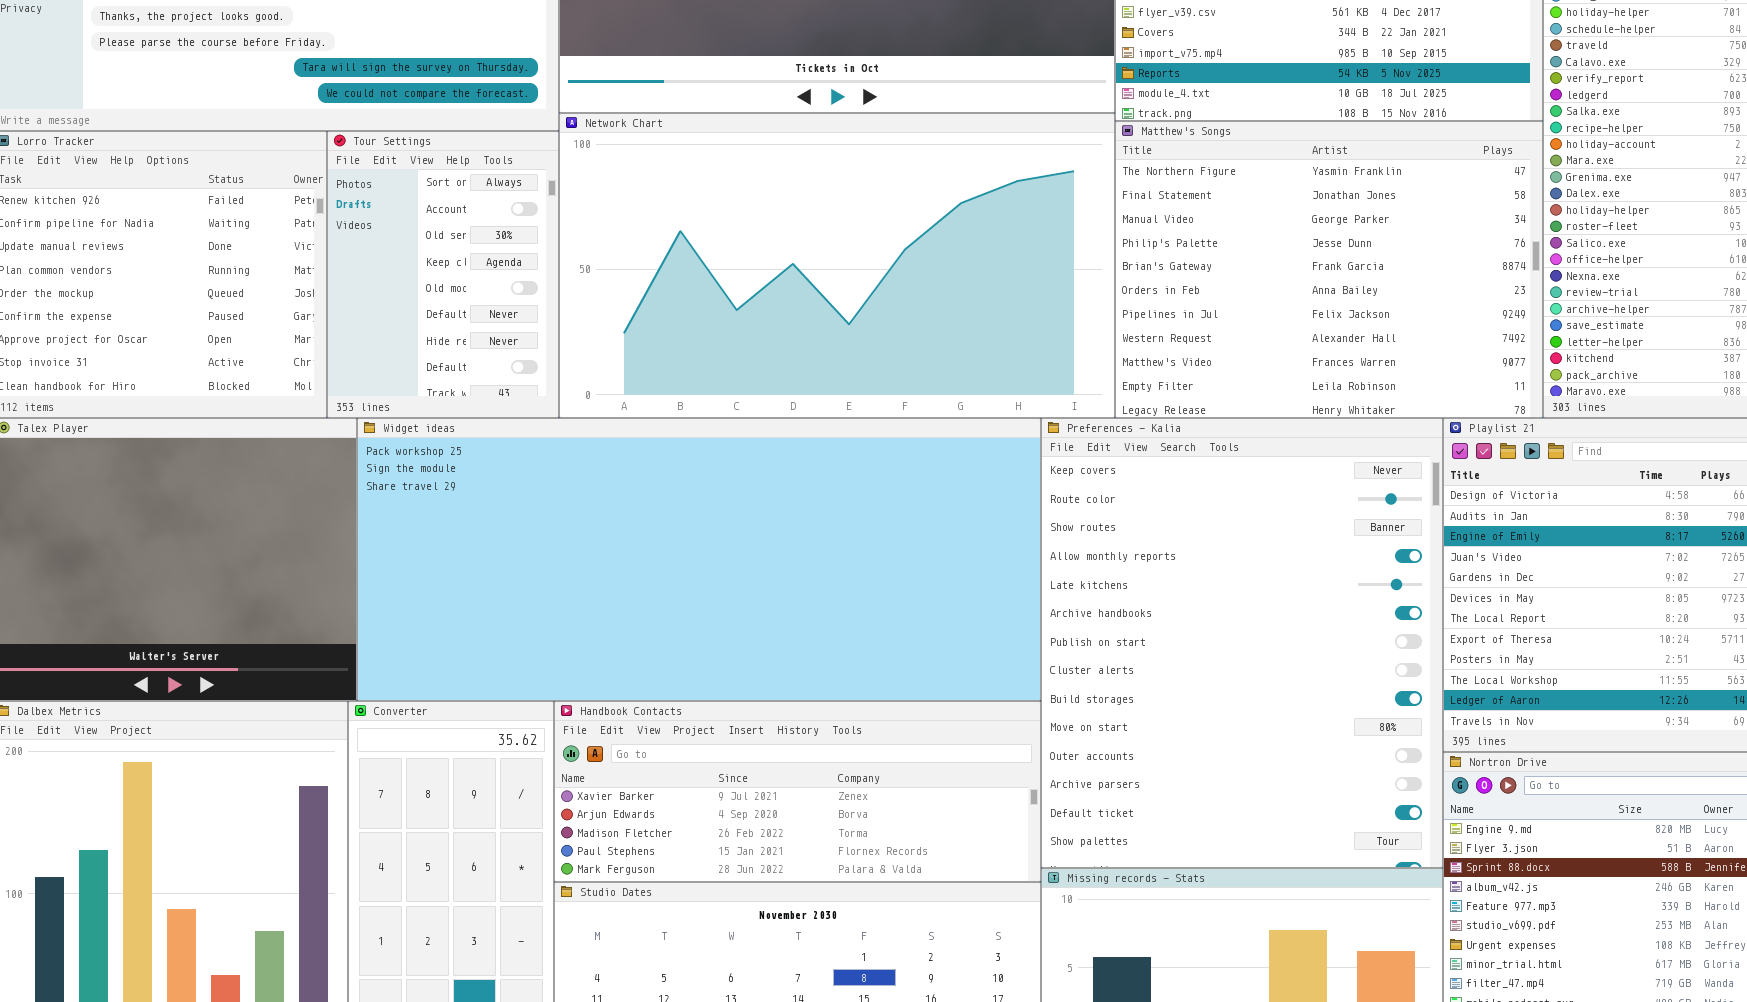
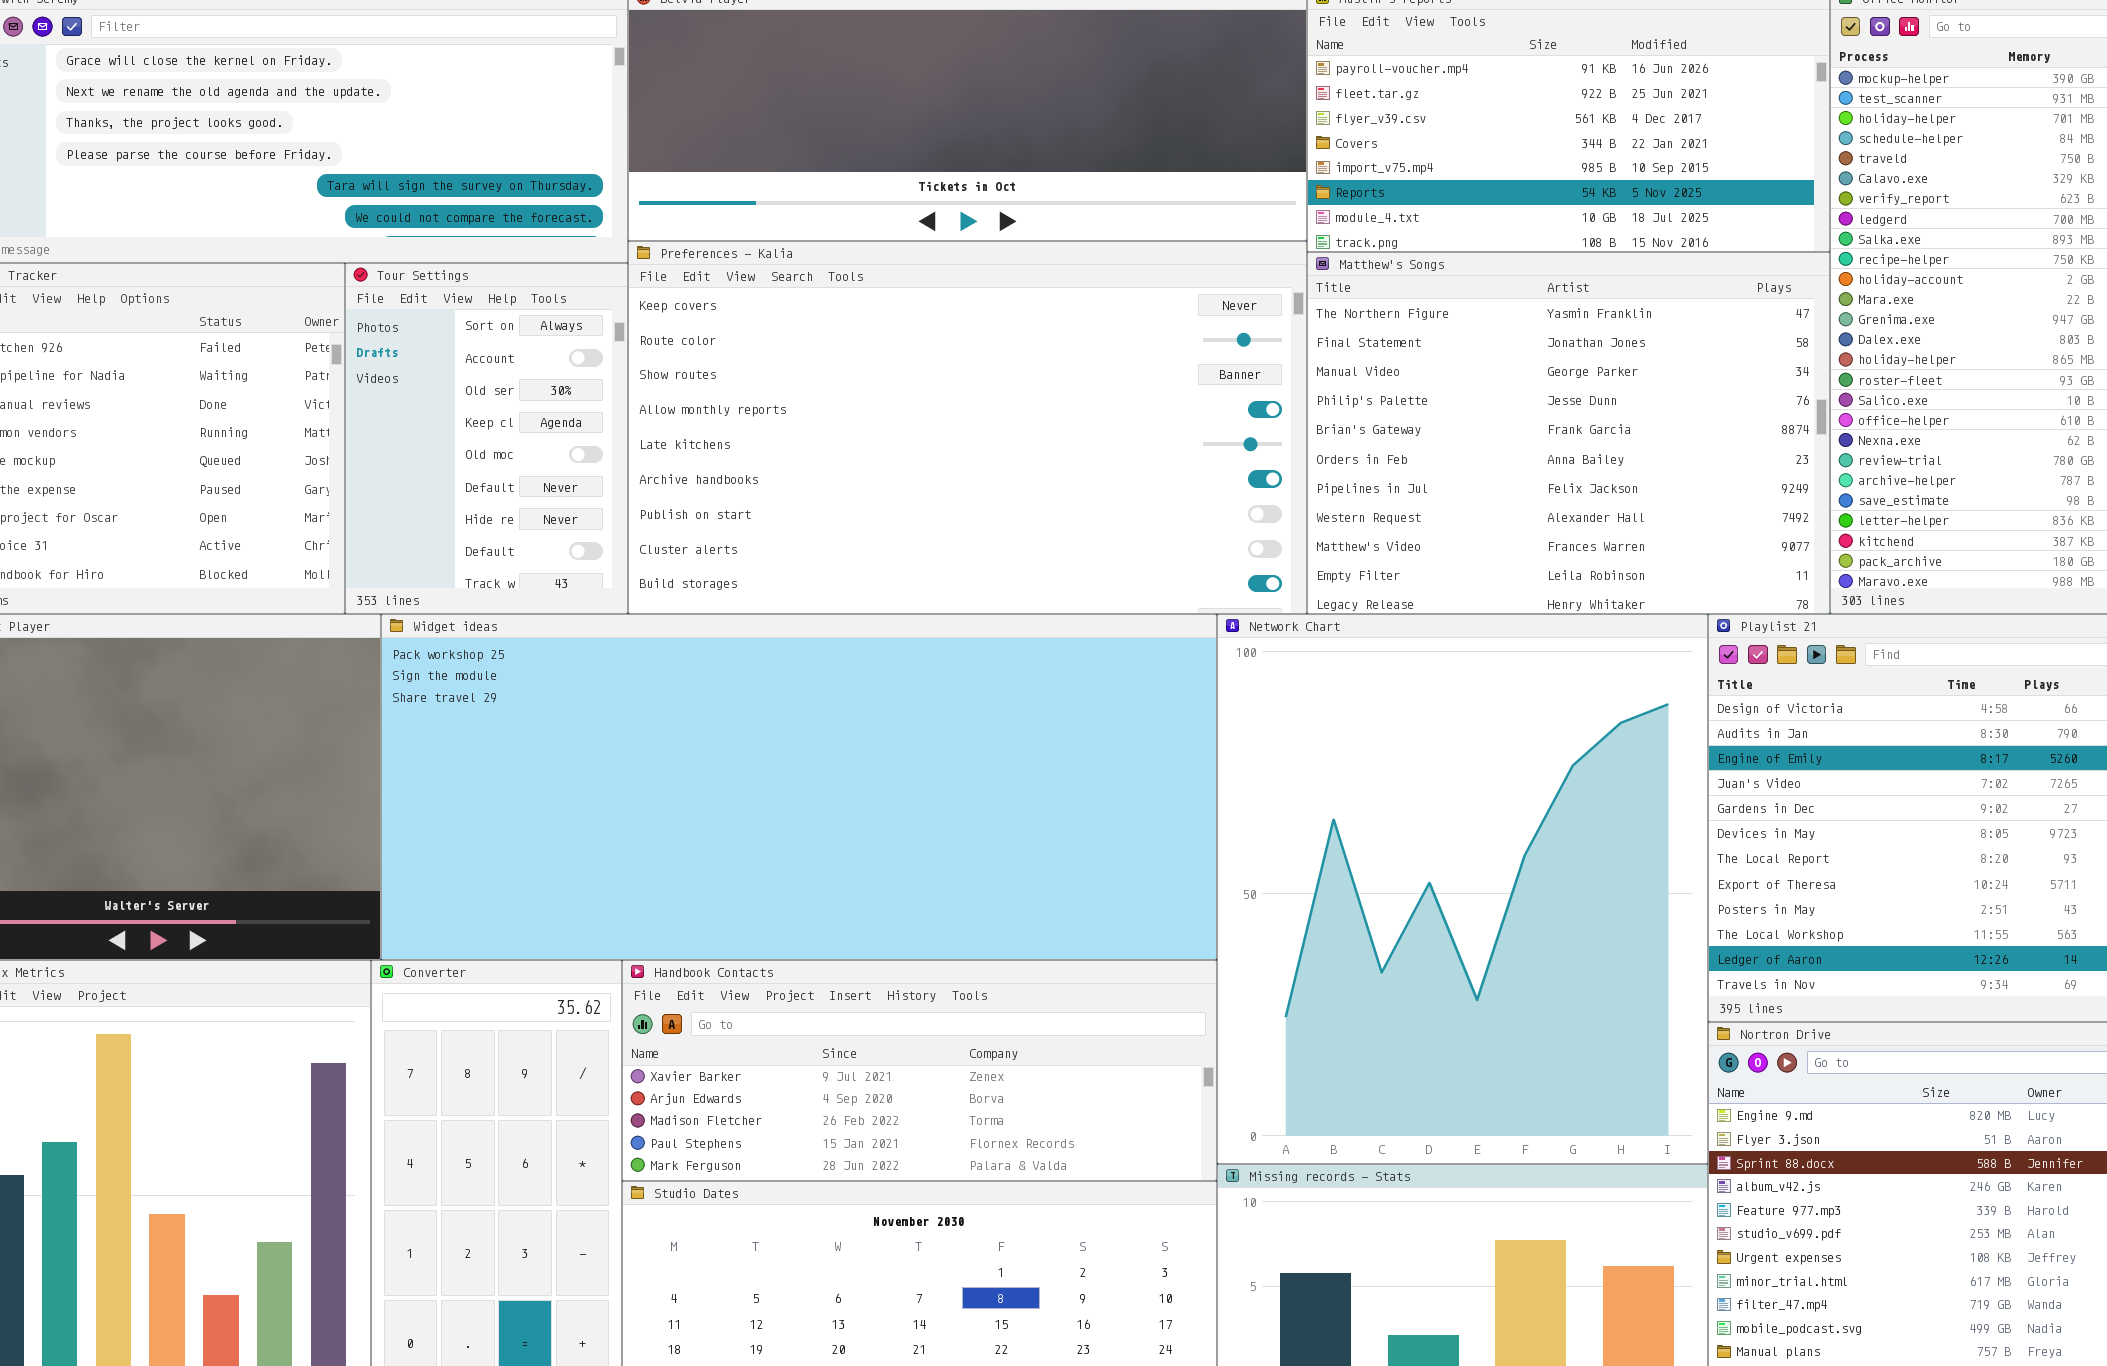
Network Chart: [559,113,1115,418] -> [1217,614,1708,1164], moved, resized
Preferences - Kalia: [1041,418,1443,868] -> [628,241,1307,614], moved, resized

